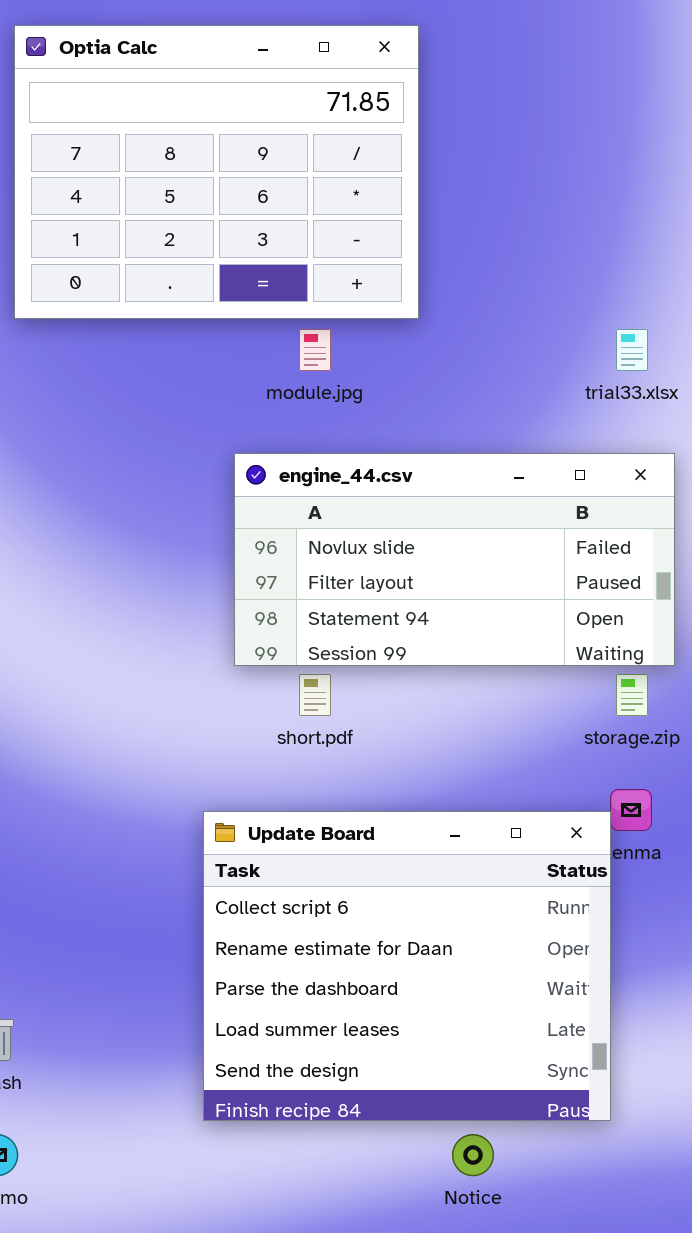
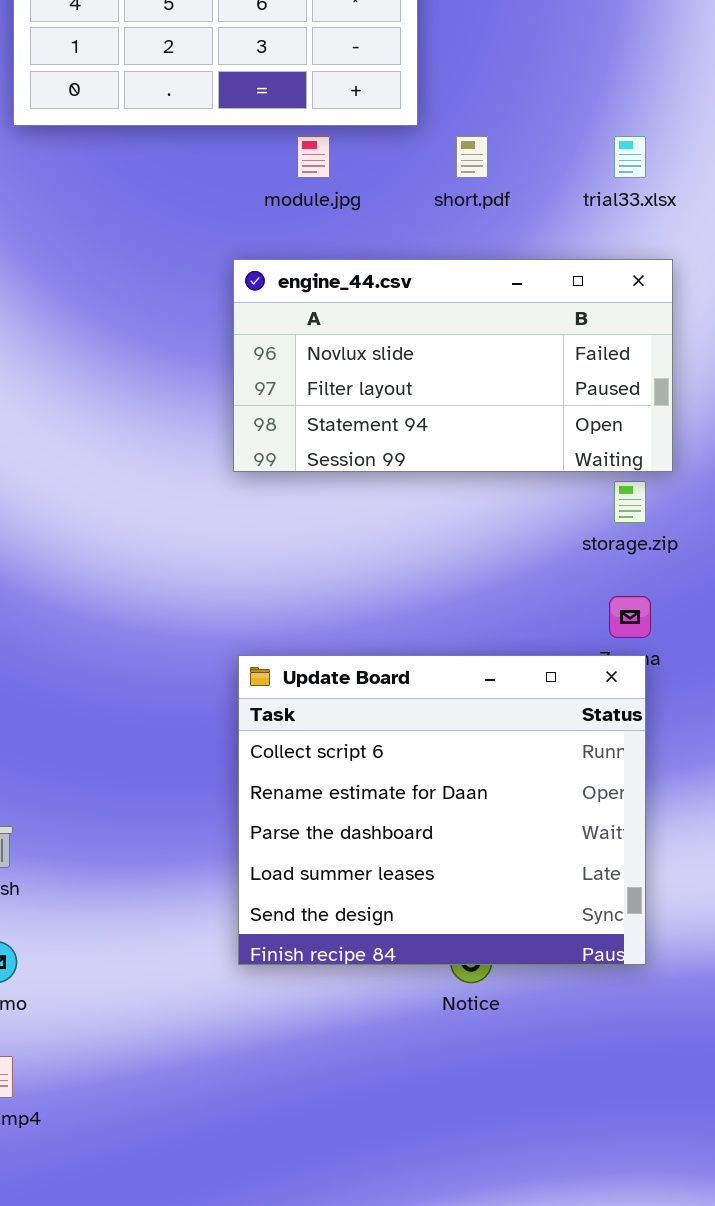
short.pdf: [299,674,331,716] -> [456,136,488,178], moved
Update Board: [203,811,611,1121] -> [238,655,646,965], moved

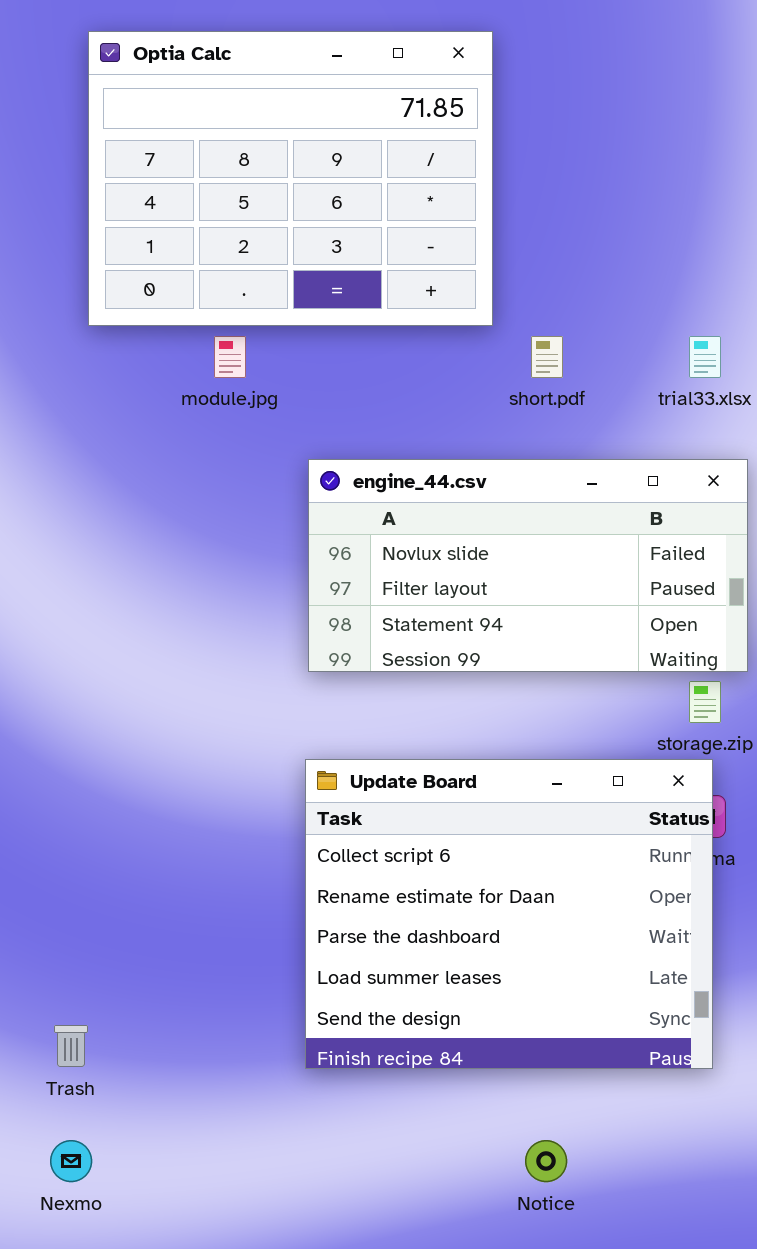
module.jpg: [297,136,330,178] -> [214,336,246,378], moved
Update Board: [238,655,646,965] -> [305,759,713,1069], moved

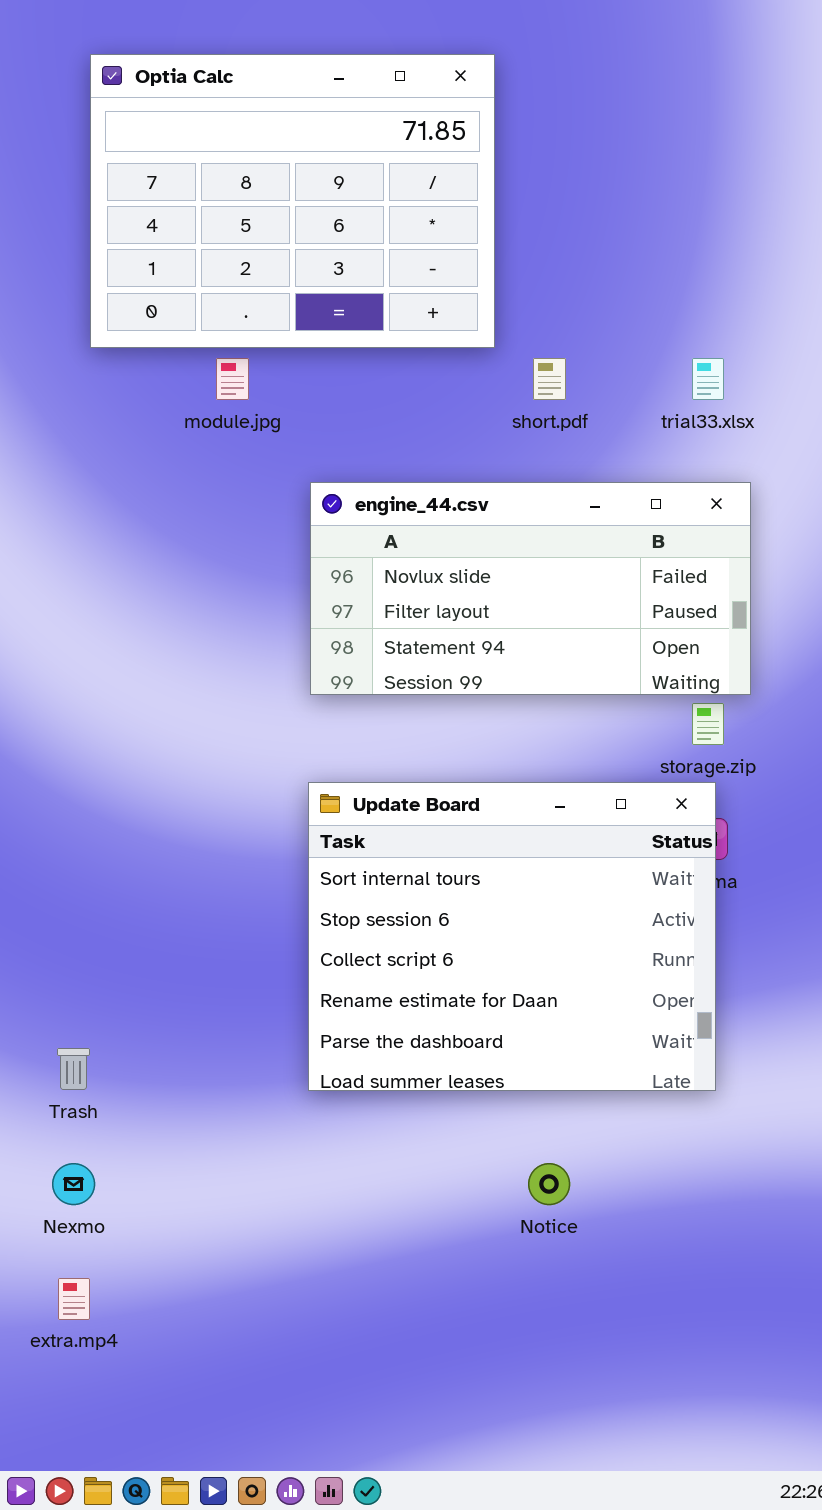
Update Board: [305,759,713,1069] -> [308,782,716,1091], scrolled up 2 rows

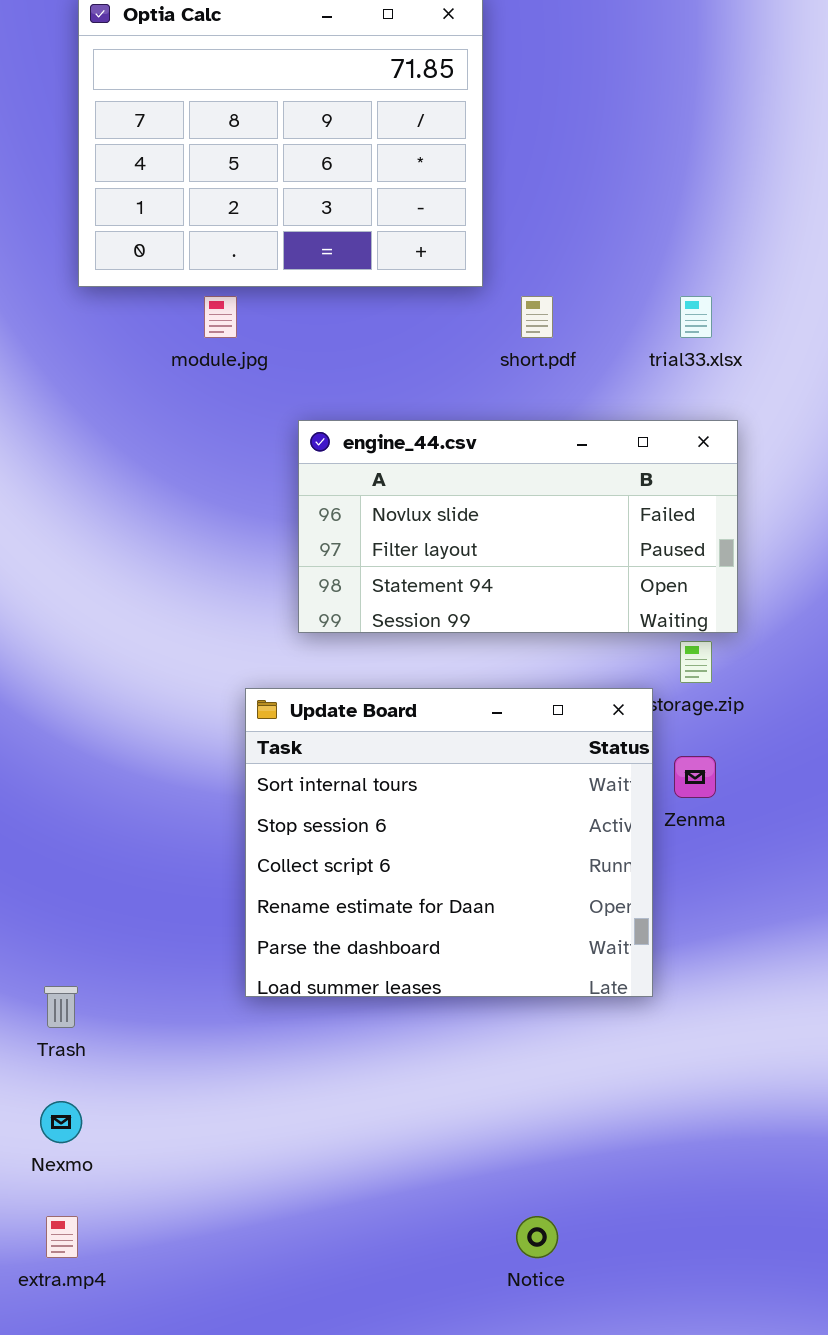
Update Board: [308,782,716,1091] -> [245,688,653,997], moved
Notice: [528,1163,570,1205] -> [516,1216,558,1258], moved

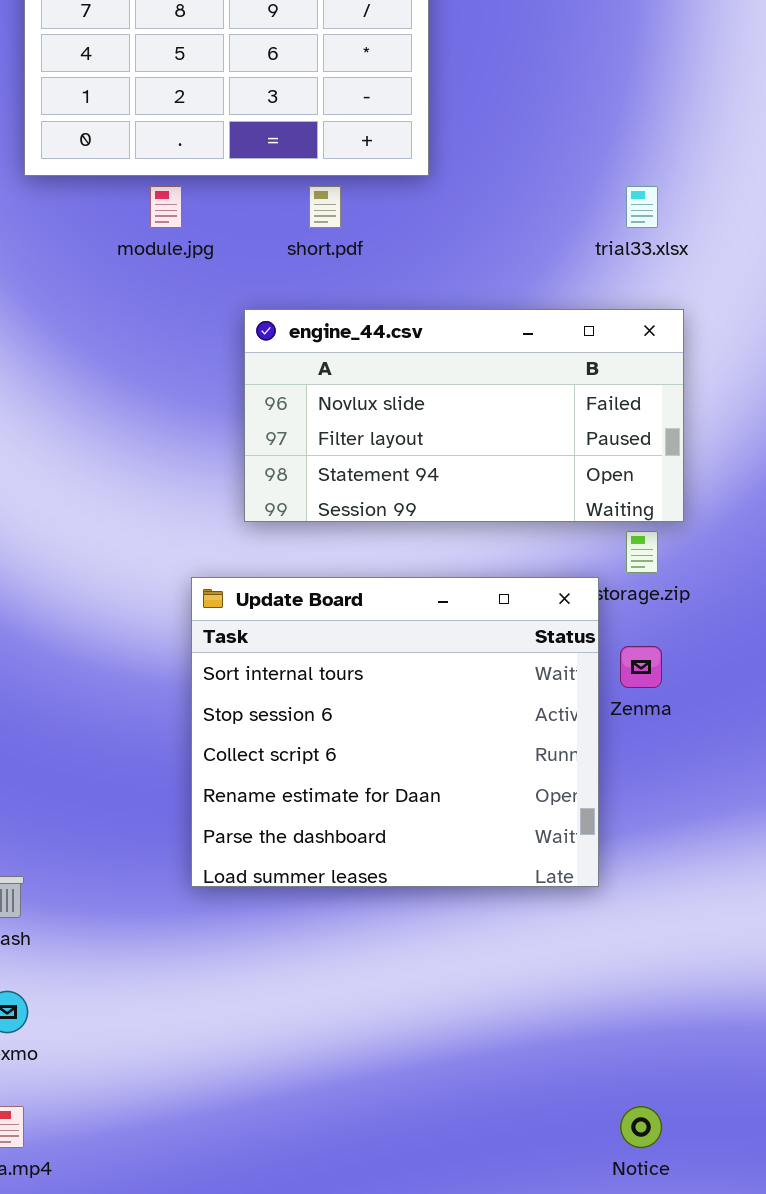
short.pdf: [521,296,553,338] -> [309,186,341,228], moved
Notice: [516,1216,558,1258] -> [620,1106,662,1148], moved

